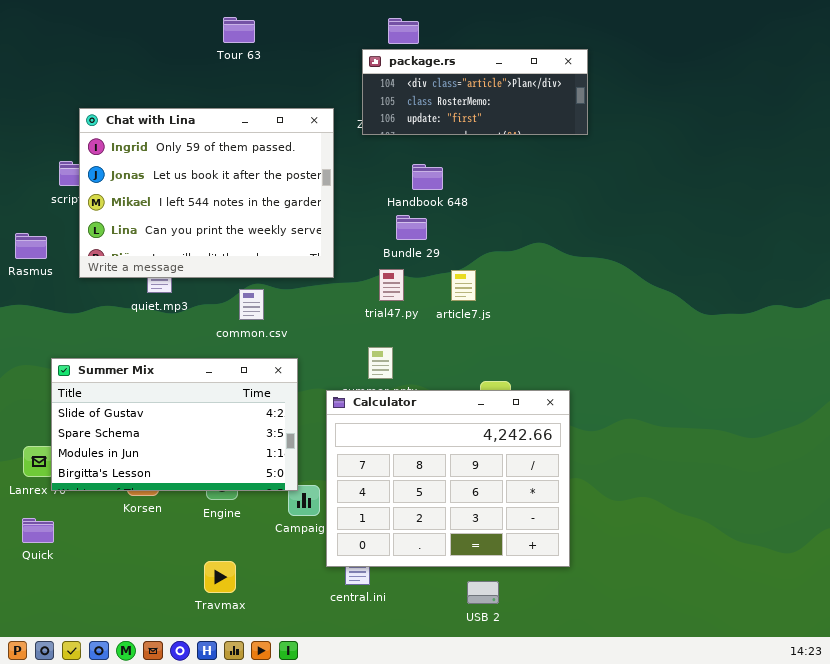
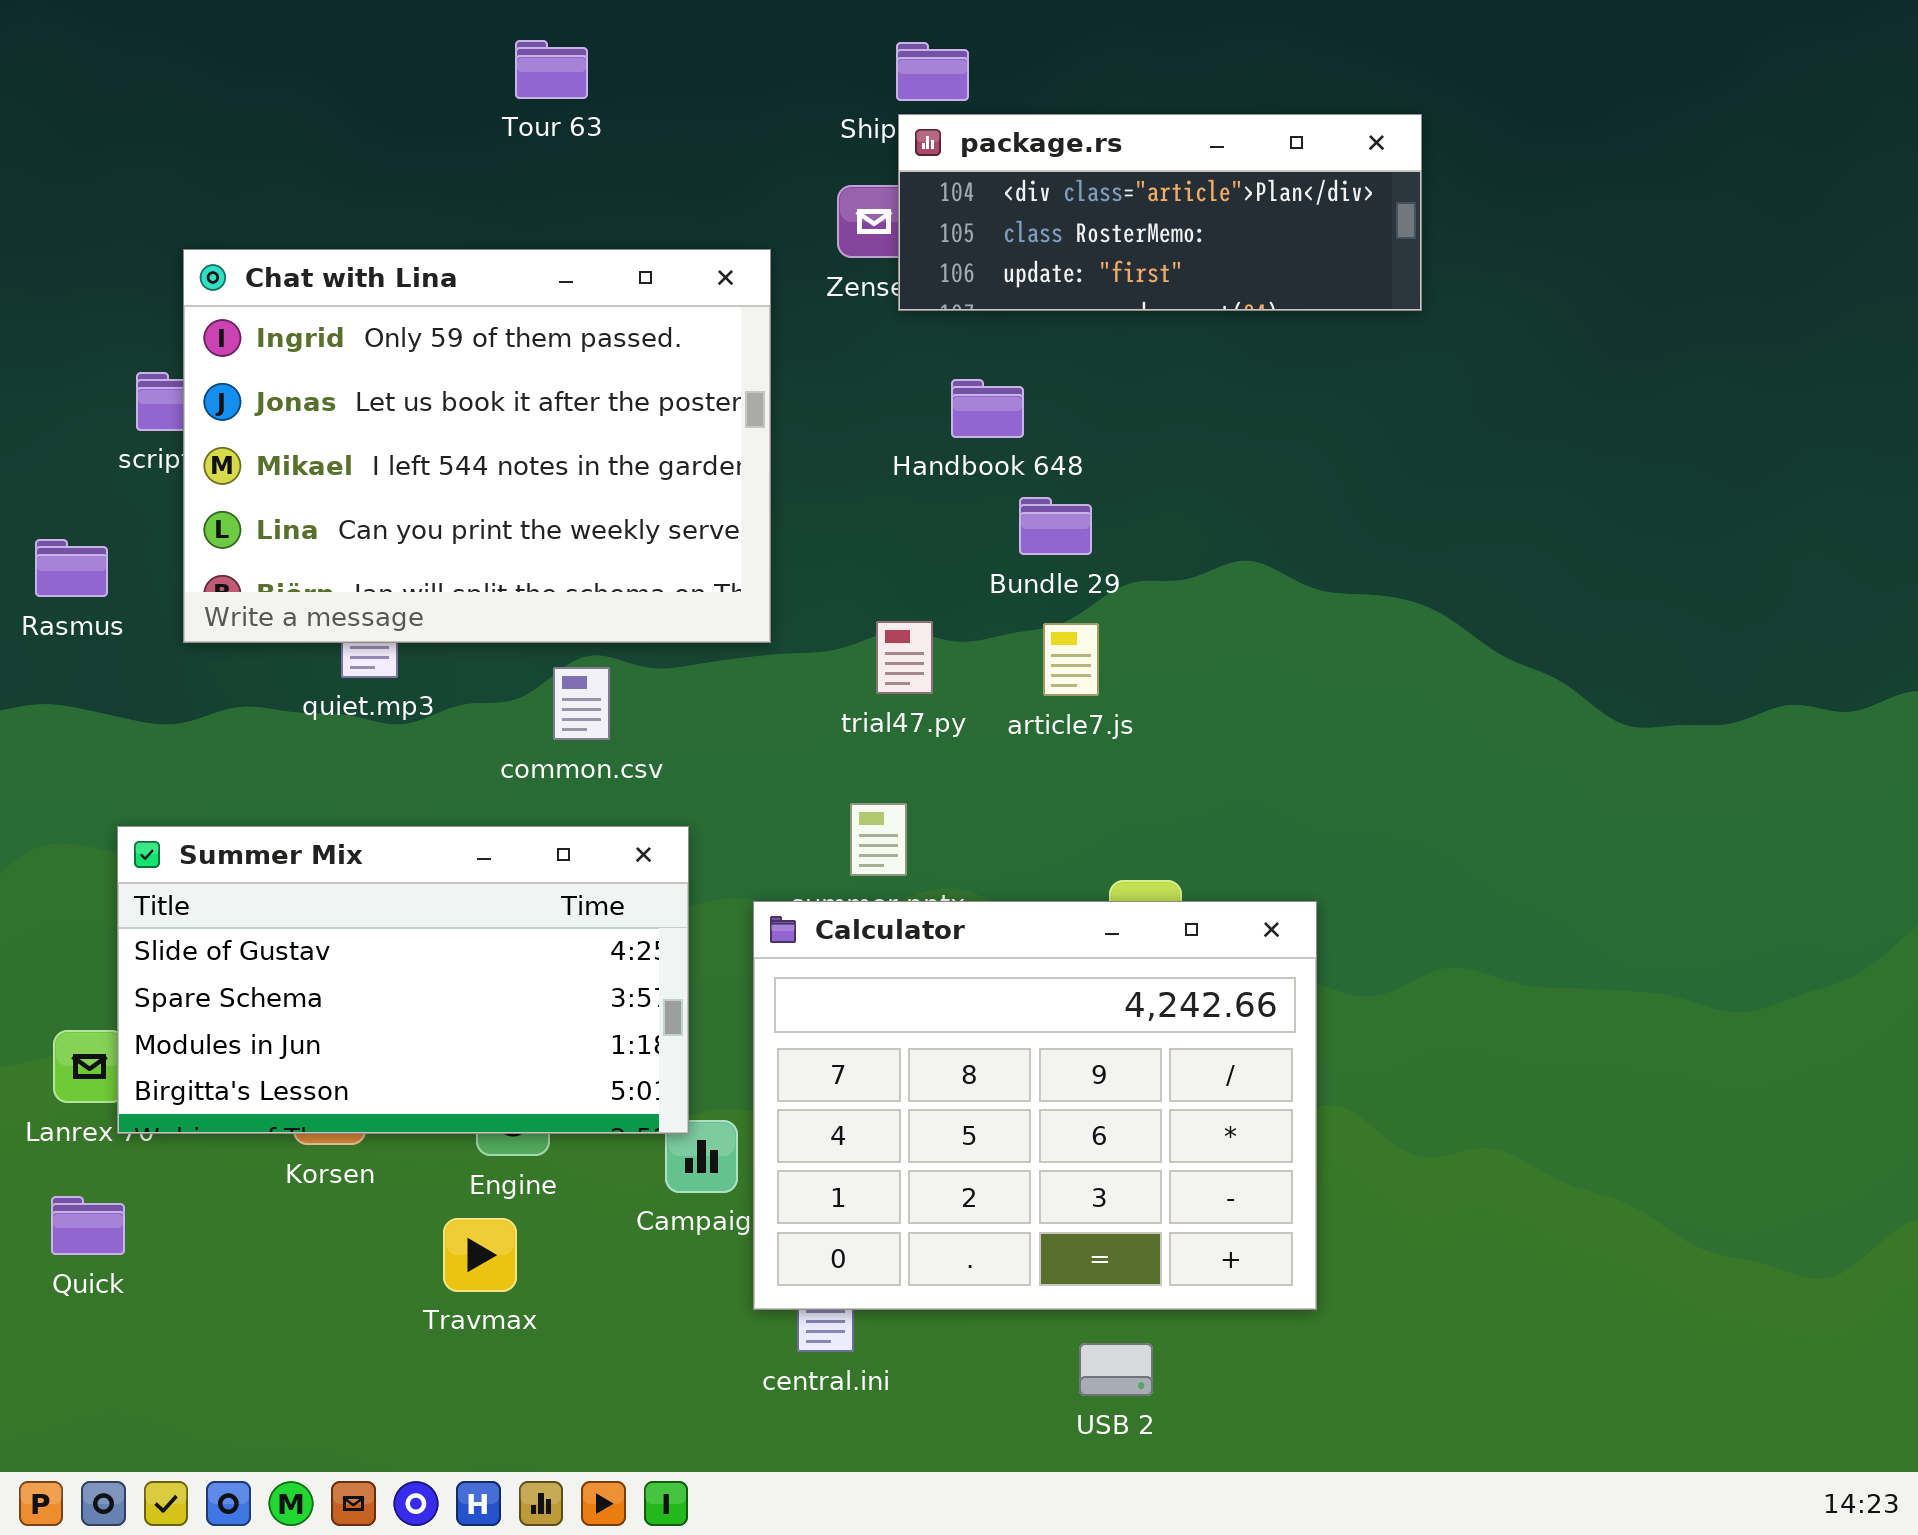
package.rs: [362,49,588,135] -> [898,114,1422,311], moved
Bundle 29: [396,215,427,240] -> [1019,497,1092,555], moved
Travmax: [204,561,236,593] -> [443,1218,517,1292], moved

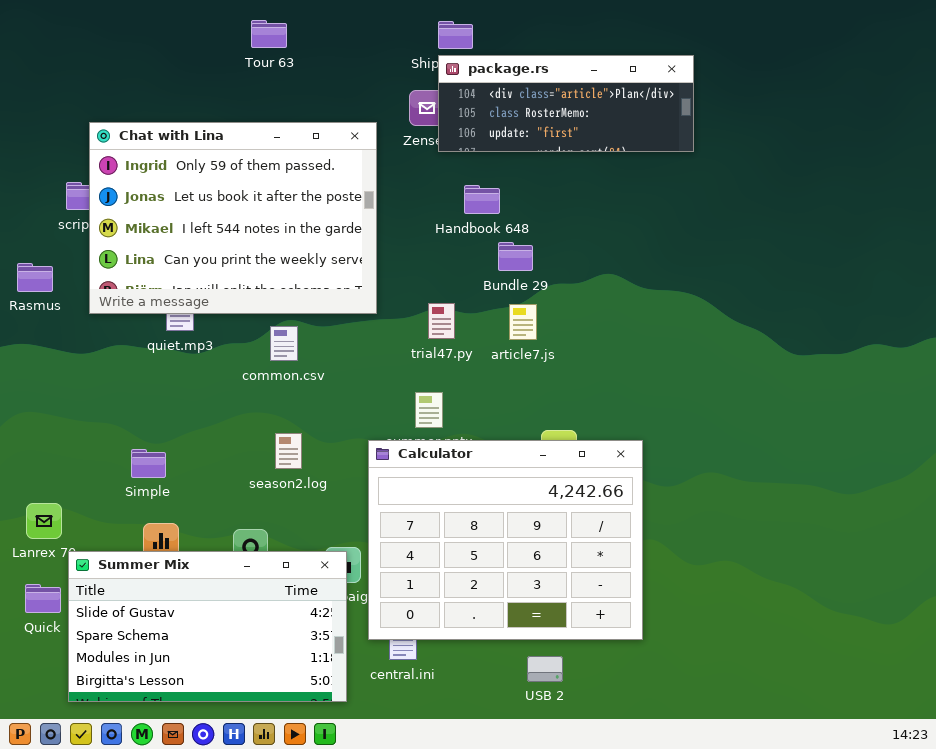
Summer Mix: [117,826,689,1134] -> [68,551,347,702], moved

